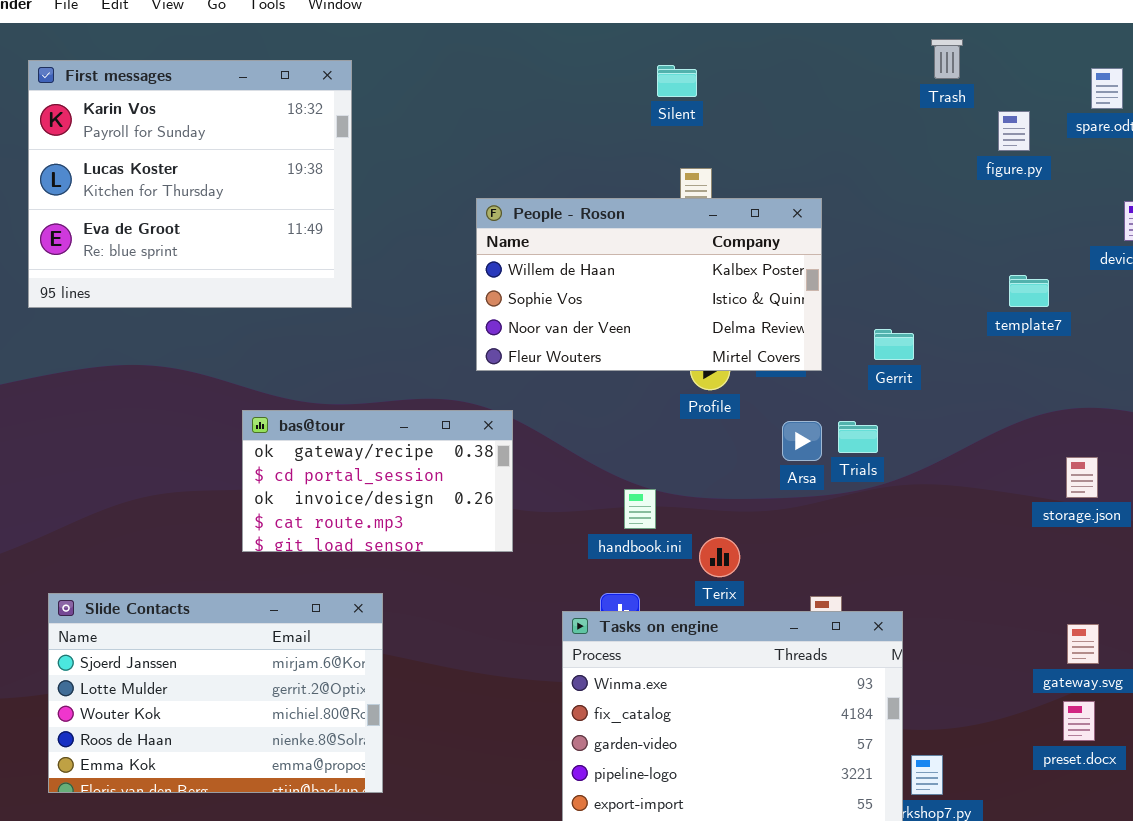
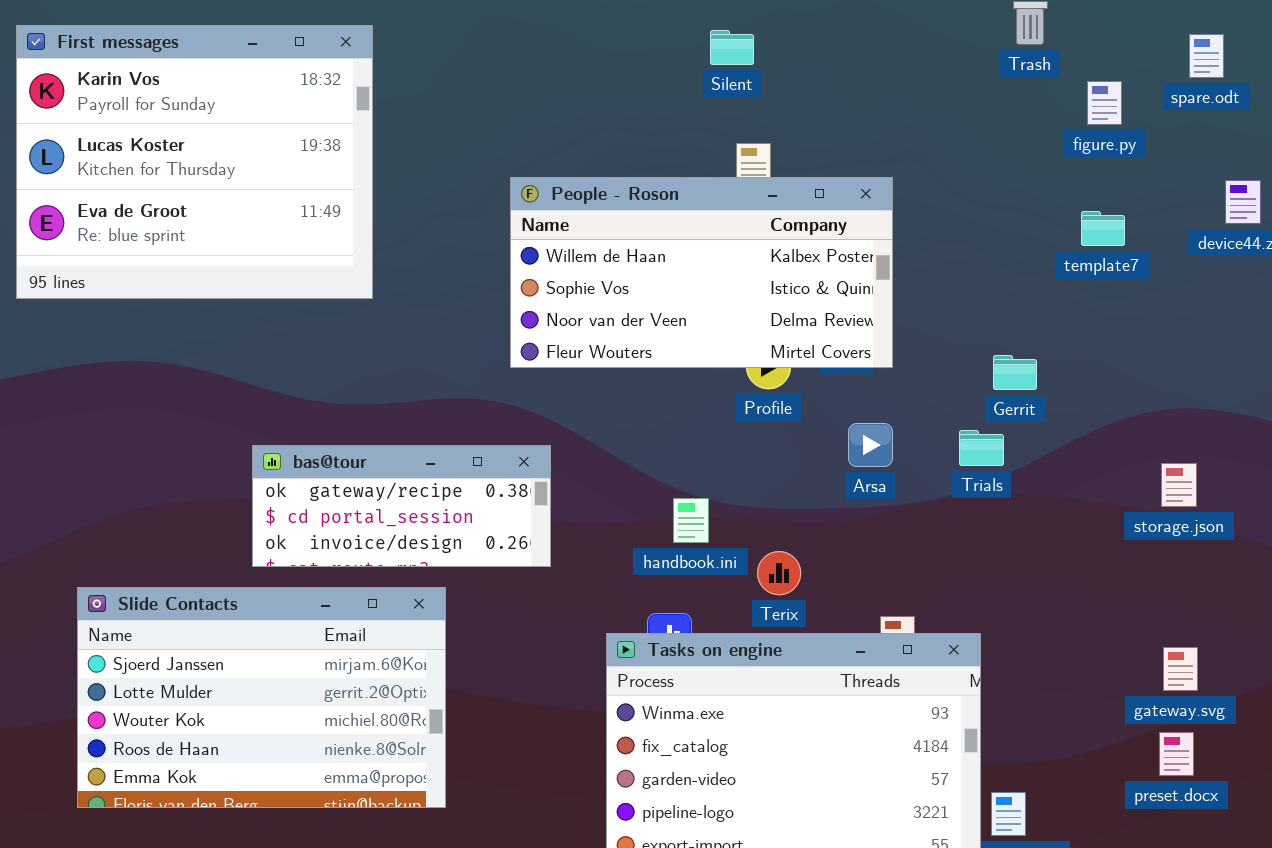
template7: [1009,275,1049,307] -> [1081,211,1125,246], moved
Gerrit: [874,329,914,360] -> [993,355,1037,390], moved
bas@tour: [242,410,513,552] -> [252,445,551,567], resized
Trials: [838,421,878,453] -> [959,430,1004,466], moved
Slide Contacts: [48,593,383,793] -> [77,587,446,808], moved

